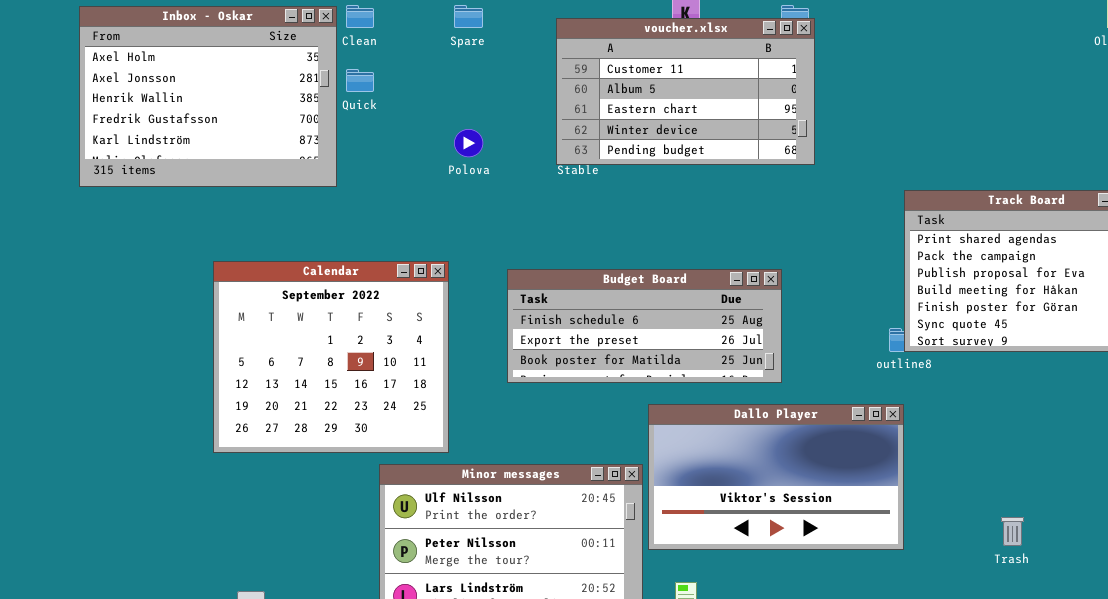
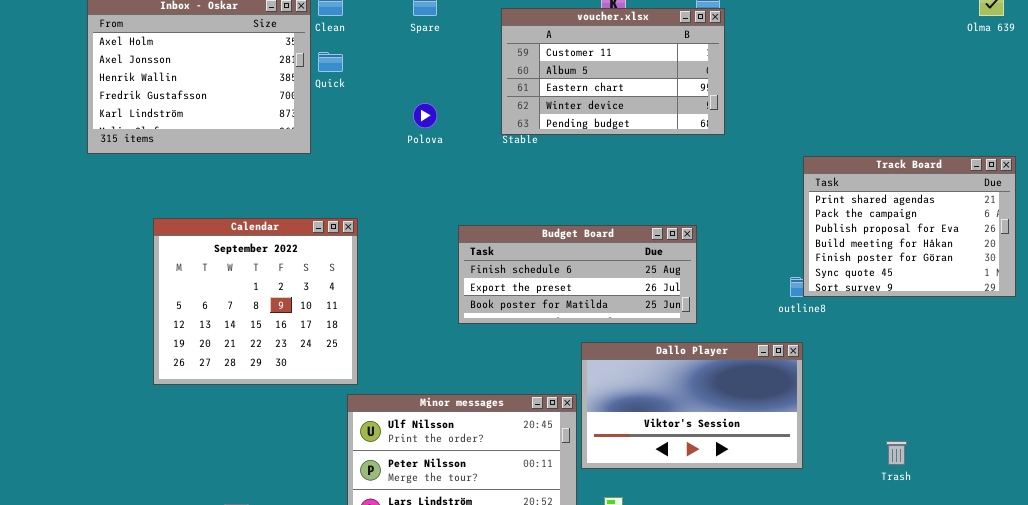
Calendar: [213,261,449,453] -> [153,218,358,385], moved

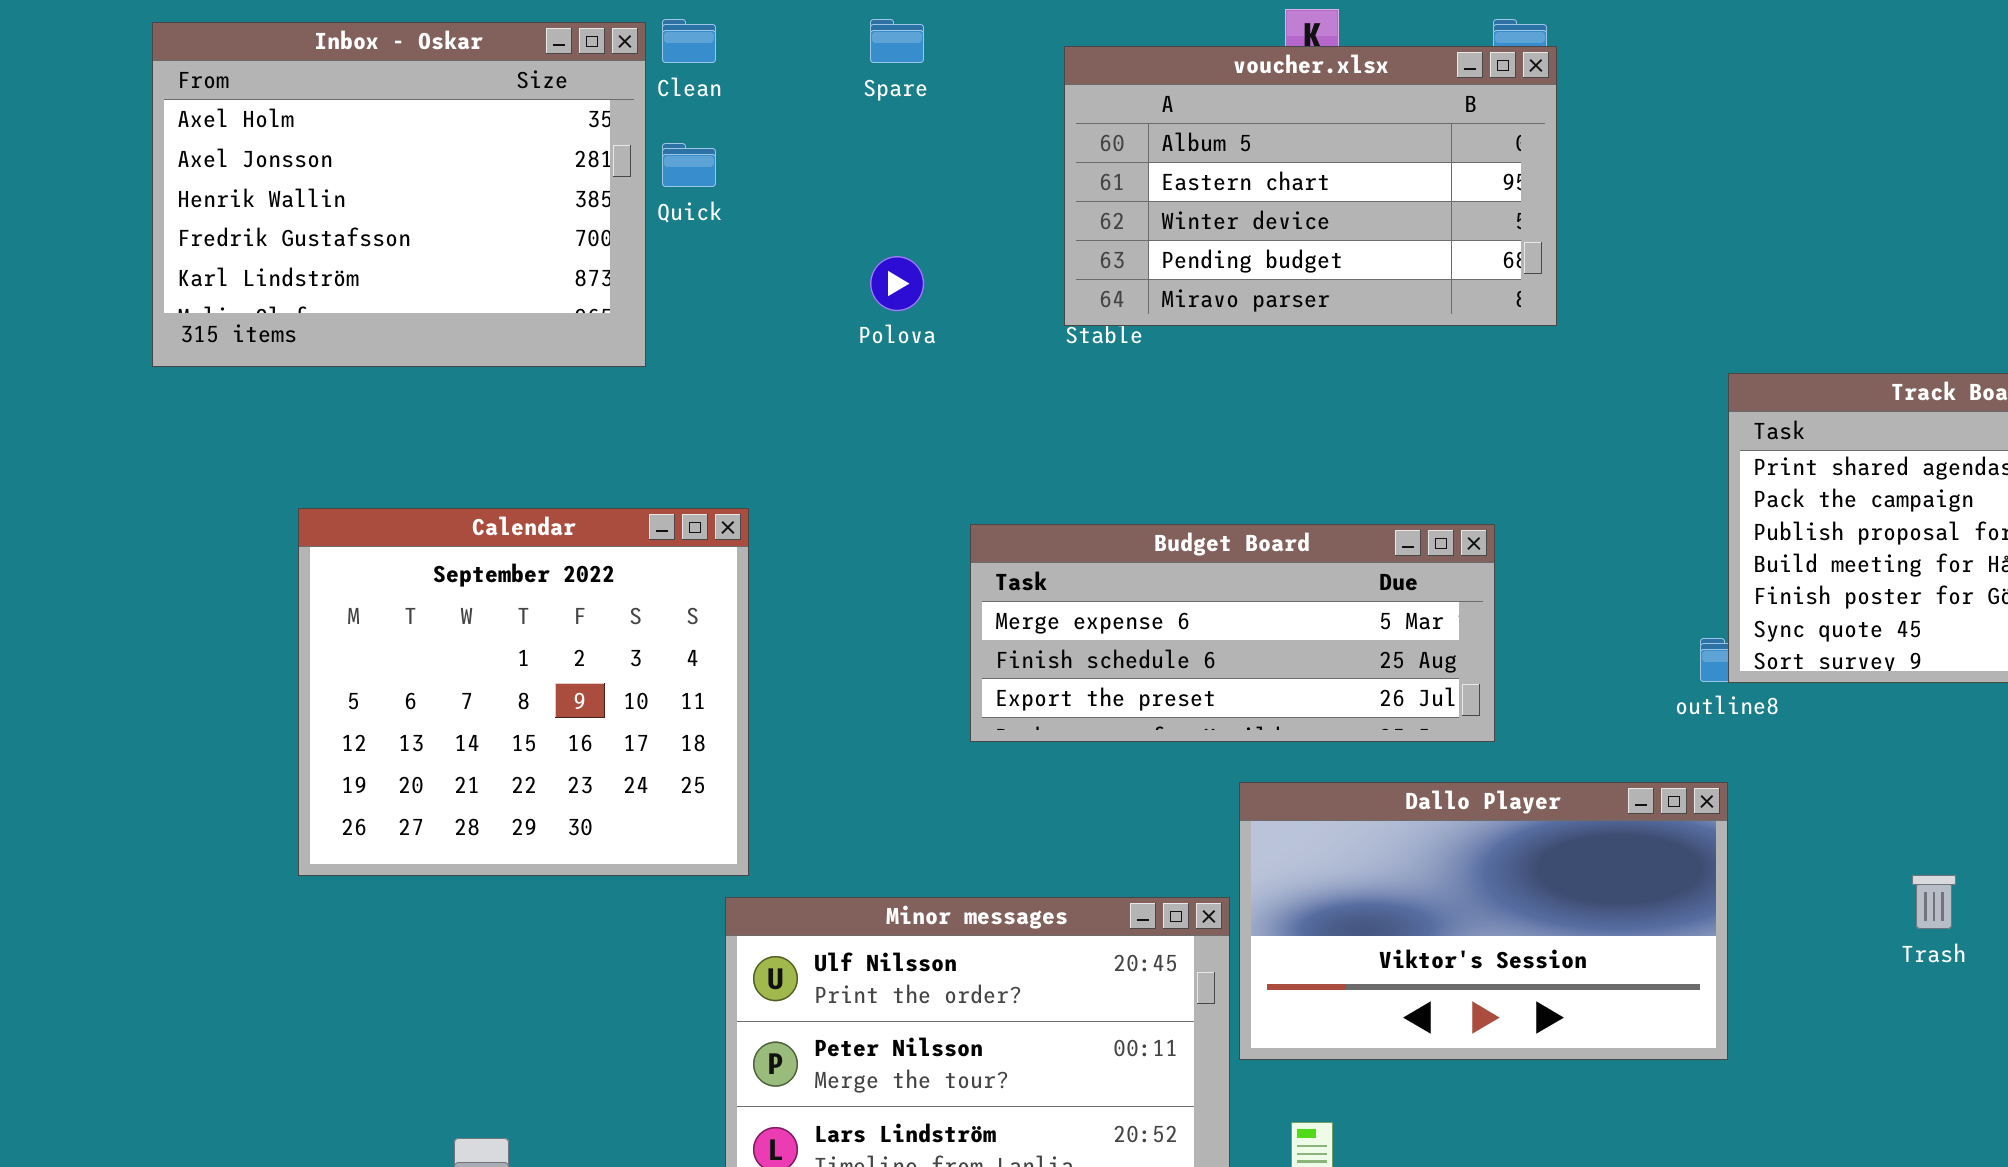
voucher.xlsx: [501,8,725,135] -> [1064,46,1557,326], scrolled down 1 row
Budget Board: [458,225,697,324] -> [970,524,1495,742], scrolled up 1 row
Trash: [886,441,907,465] -> [1912,875,1956,929], moved

